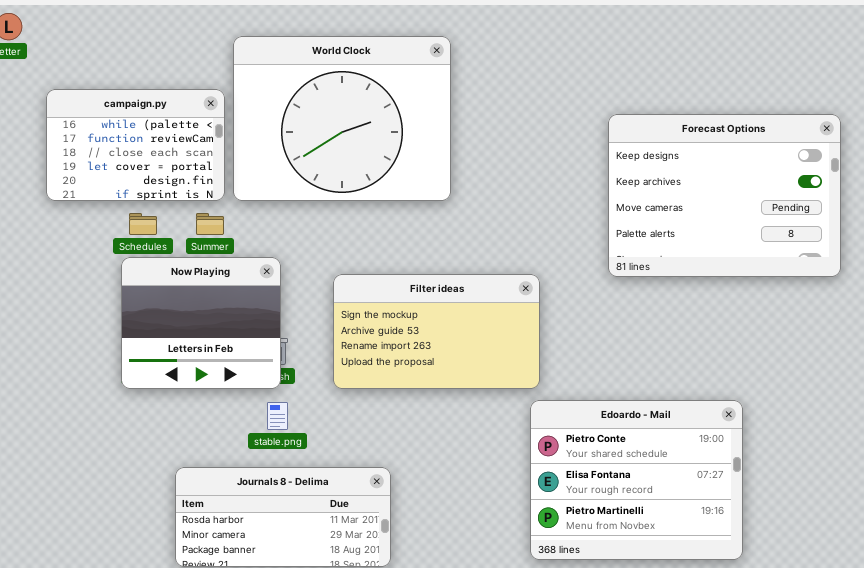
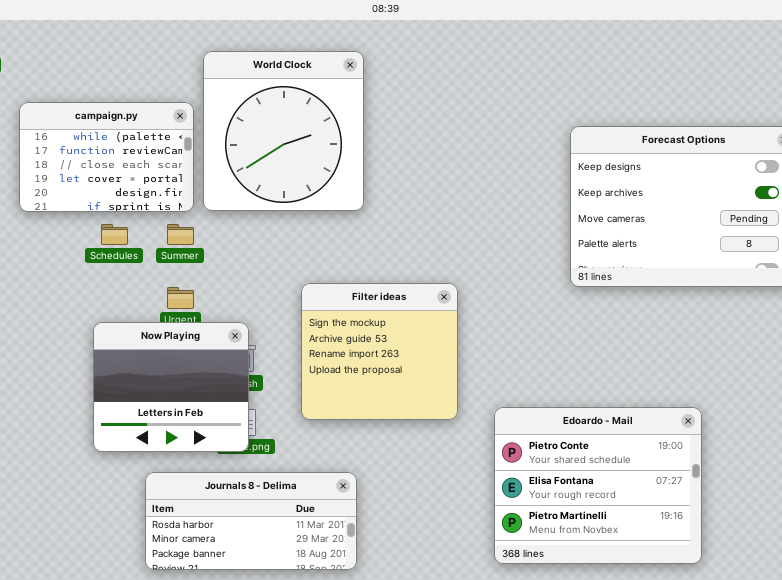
World Clock: [233,36,451,201] -> [203,51,364,211], resized
Now Playing: [121,257,281,389] -> [93,322,249,452], moved
Filter ideas: [333,274,540,389] -> [301,283,458,420], resized

